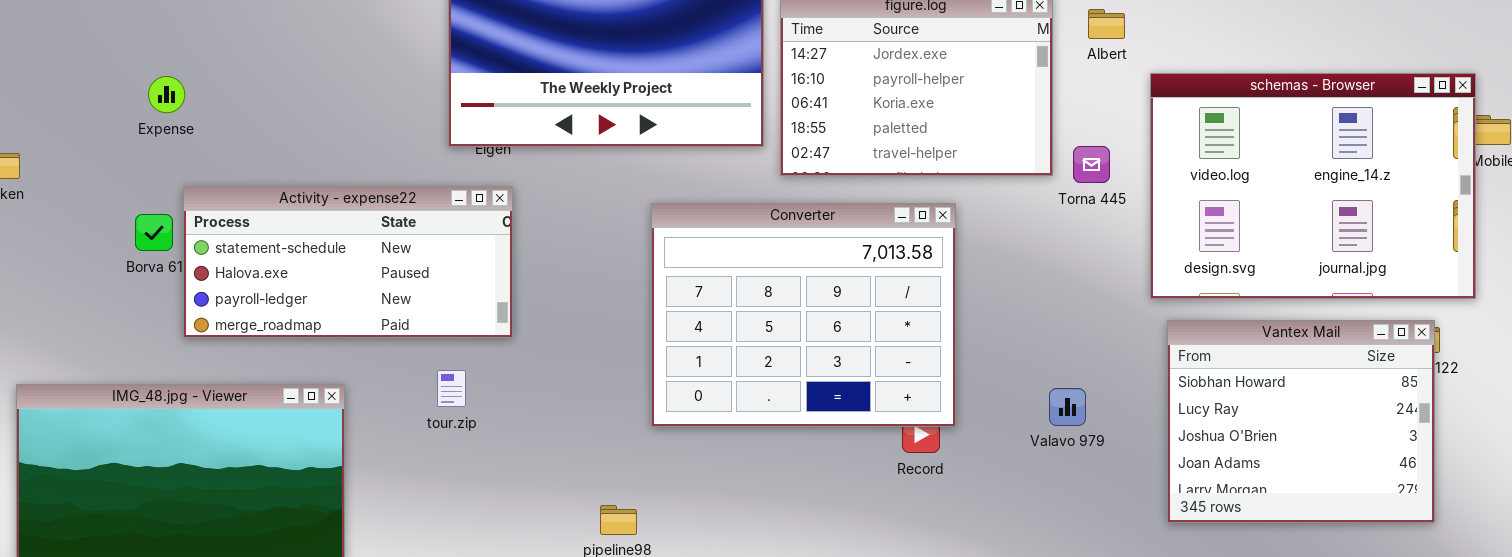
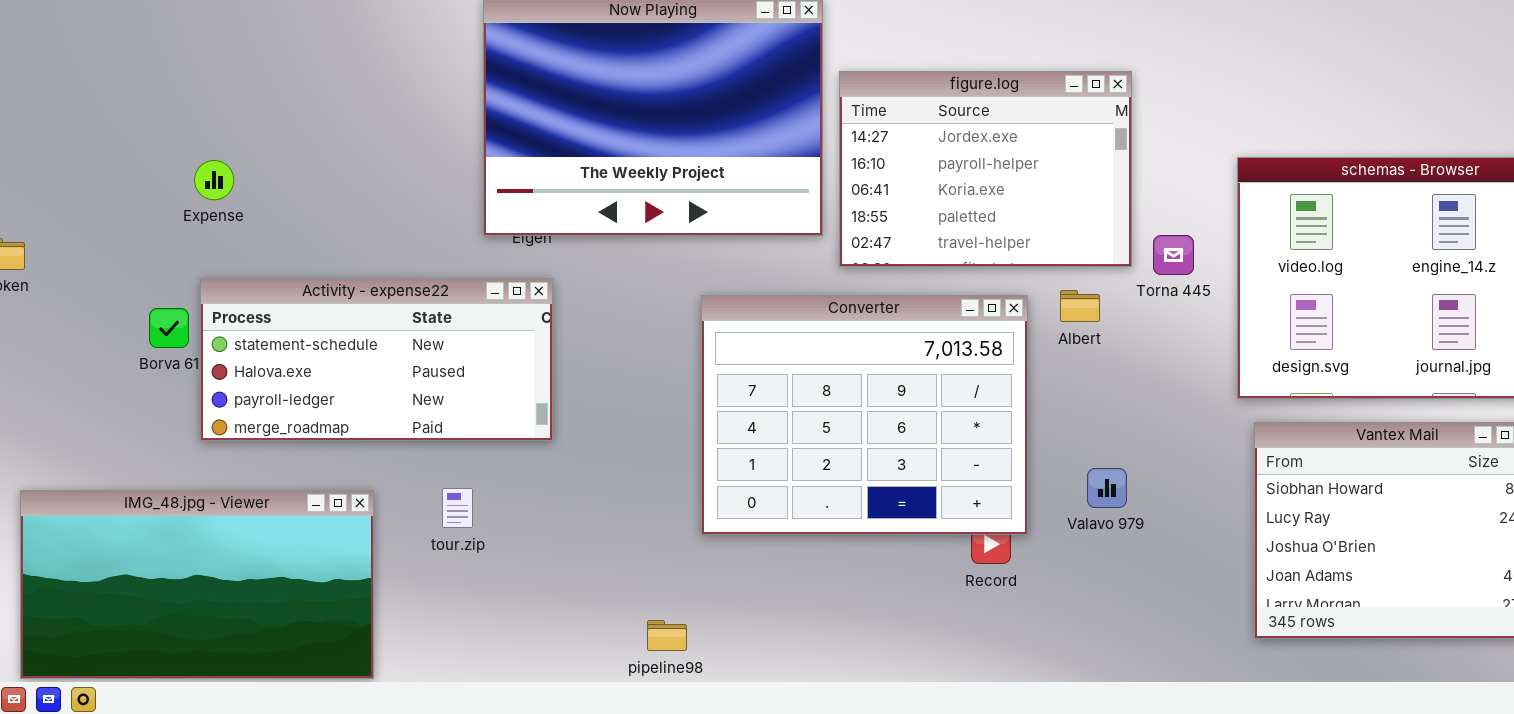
Albert: [1088,9,1125,39] -> [1060,290,1100,322], moved
Expense: [148,76,185,113] -> [194,160,234,200], moved
tour.zip: [437,370,466,407] -> [442,488,473,528], moved
Valavo 979: [1049,388,1086,426] -> [1087,468,1127,508], moved

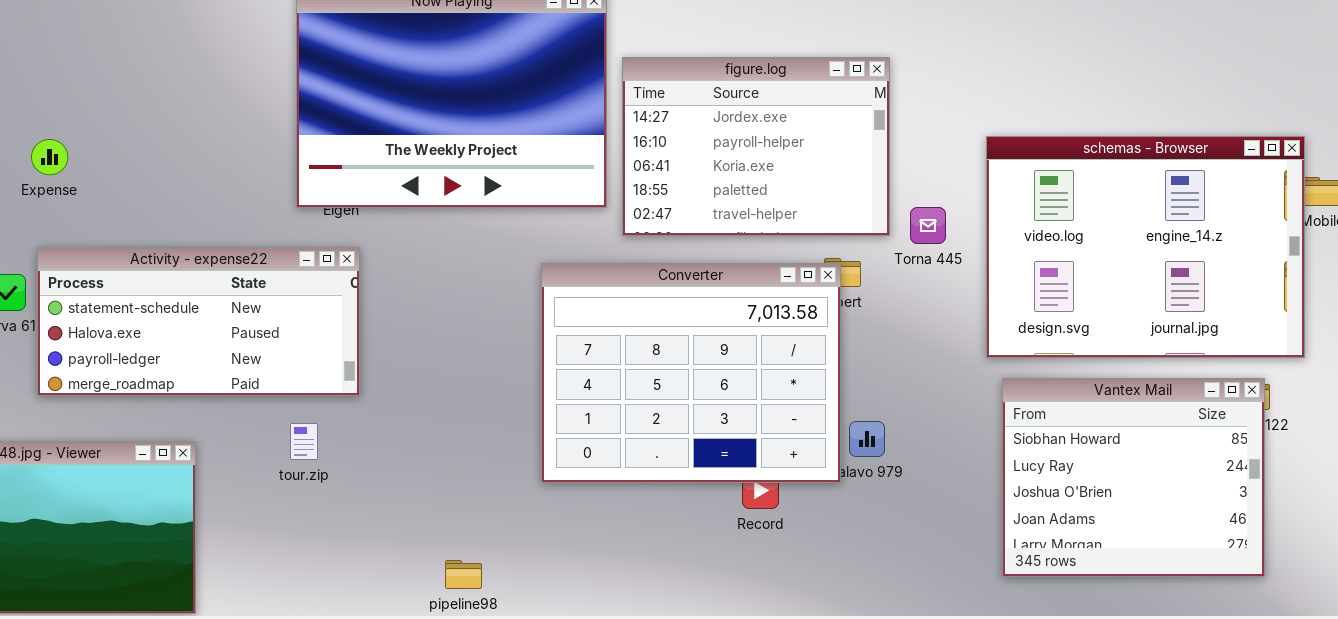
Converter: [701,295,1028,535] -> [541,263,841,483], moved
tour.zip: [442,488,473,528] -> [290,423,318,460], moved

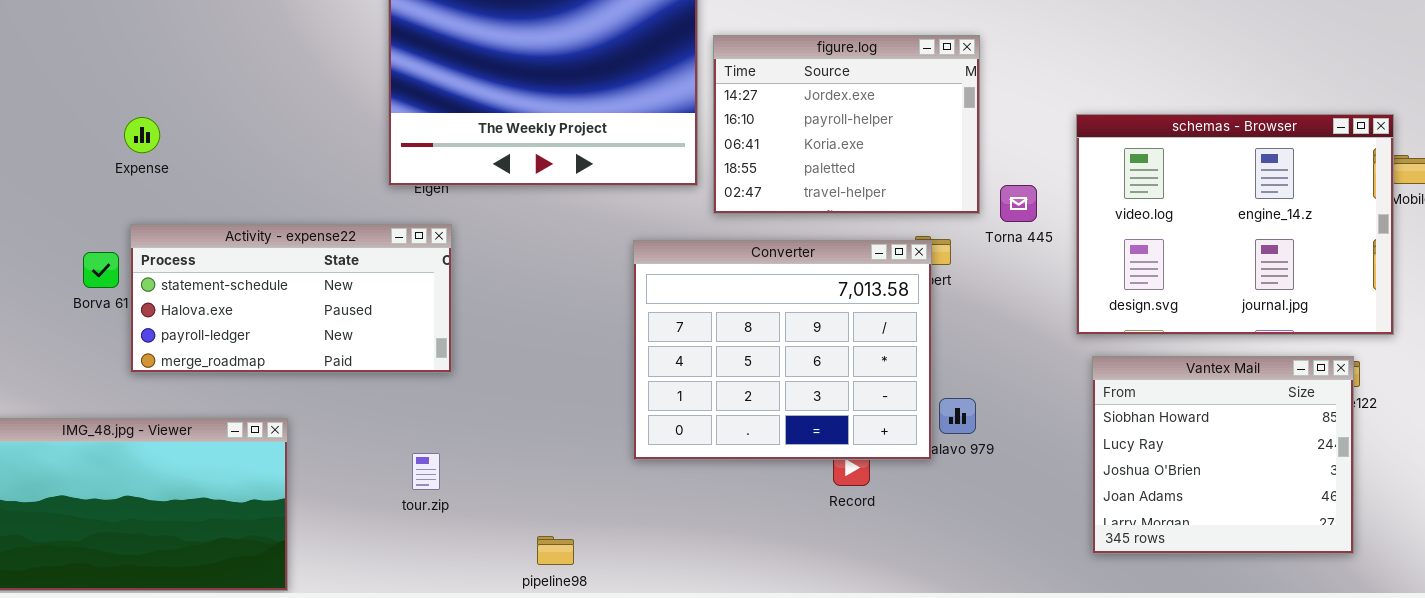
tour.zip: [290,423,318,460] -> [412,453,440,490], moved

